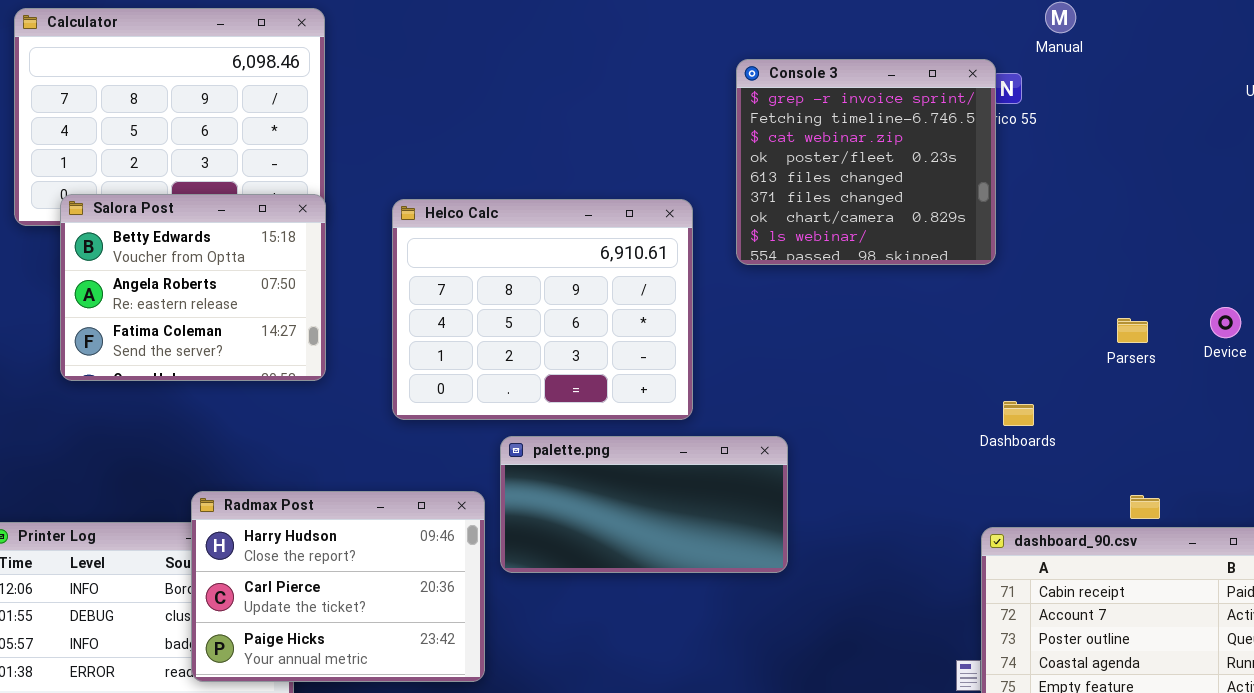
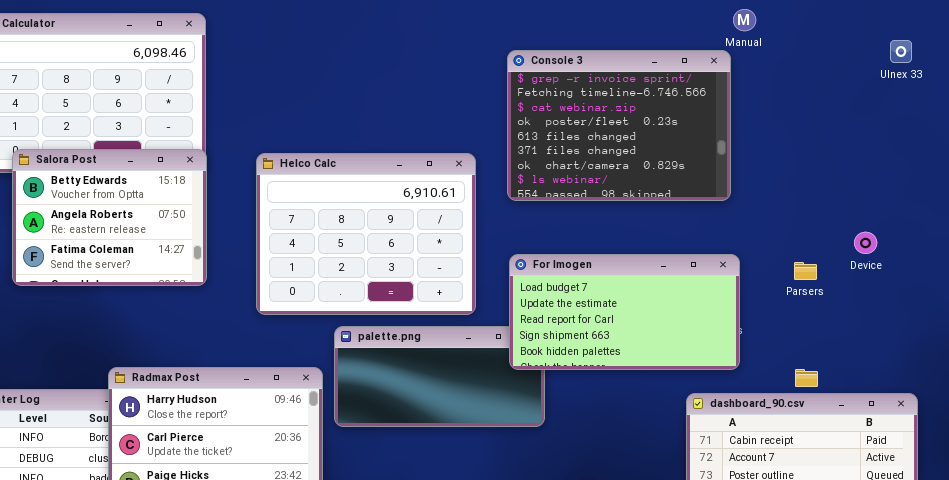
Console 3: [736,59,996,265] -> [507,50,731,201], resized
Parsers: [1117,318,1148,343] -> [794,262,817,280], moved
For Imogen: none -> [509,254,740,370], opened

